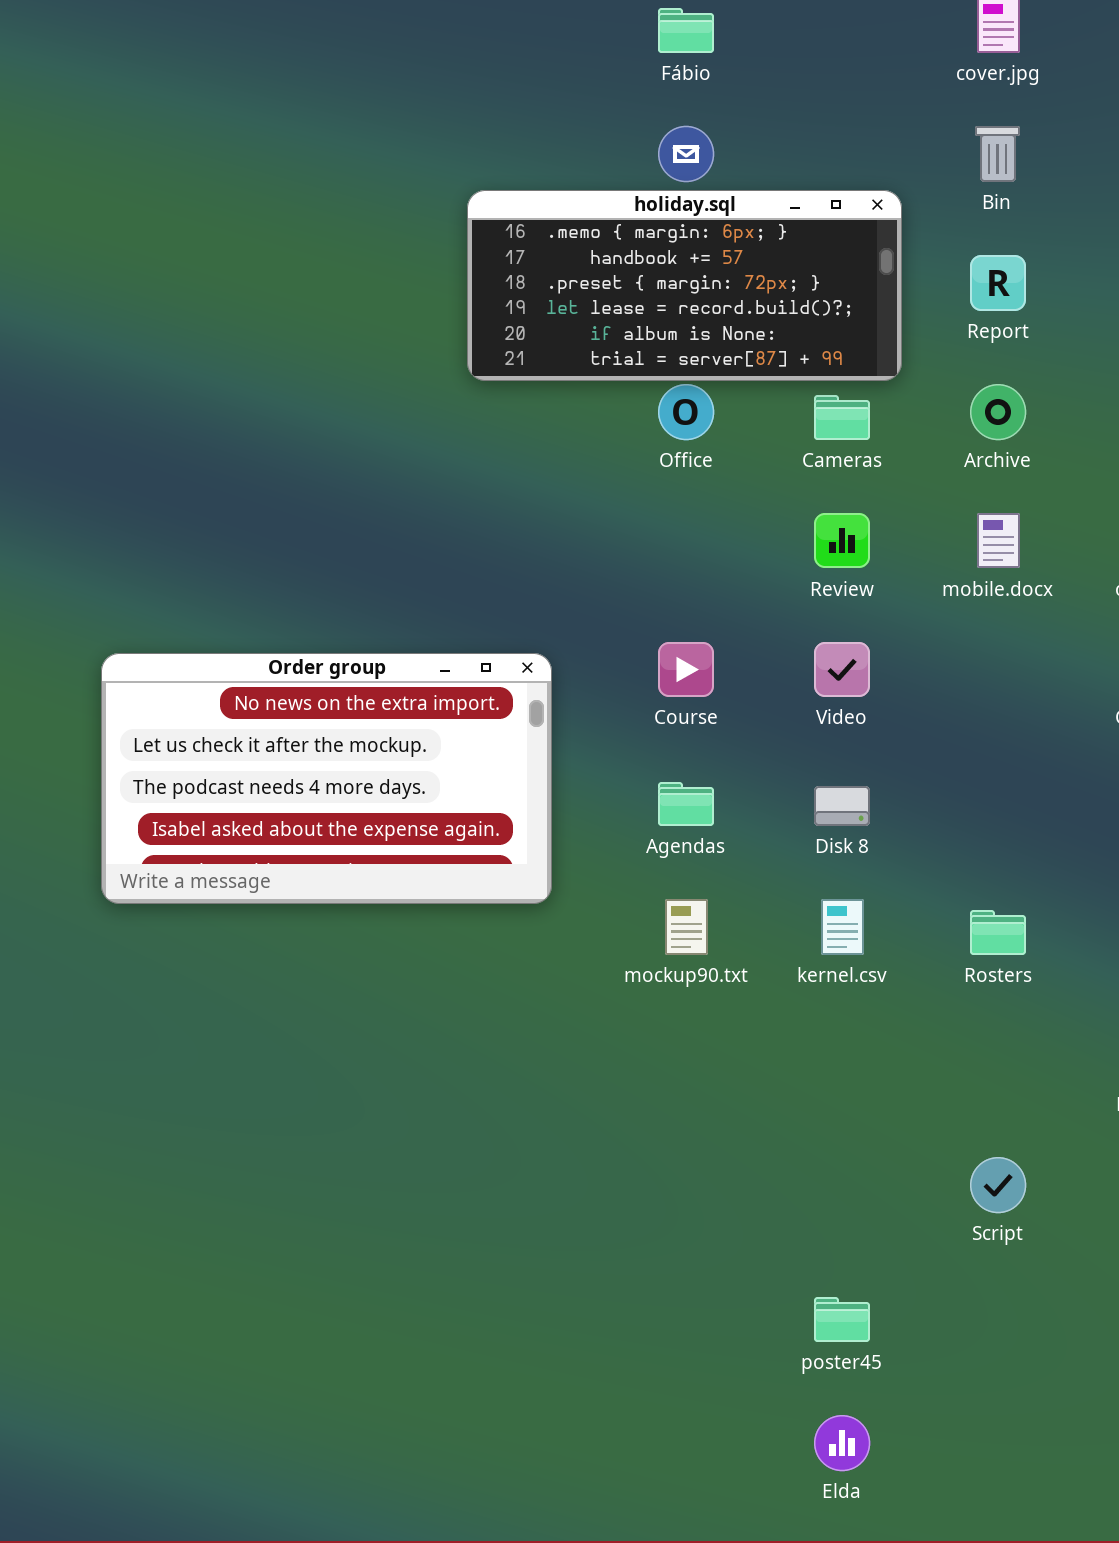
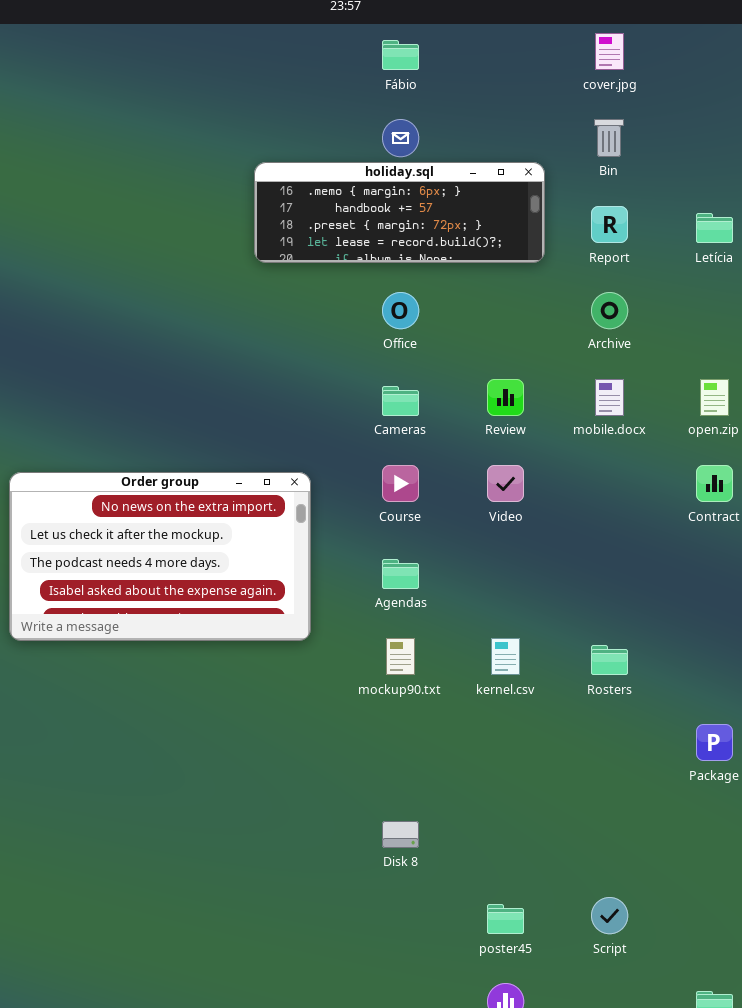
holiday.sql: [467,190,902,381] -> [254,162,545,263], resized
Cameras: [814,395,870,440] -> [382,386,419,416], moved
Disk 8: [814,786,870,826] -> [382,821,419,848], moved
Script: [970,1157,1026,1213] -> [591,897,628,934], moved

